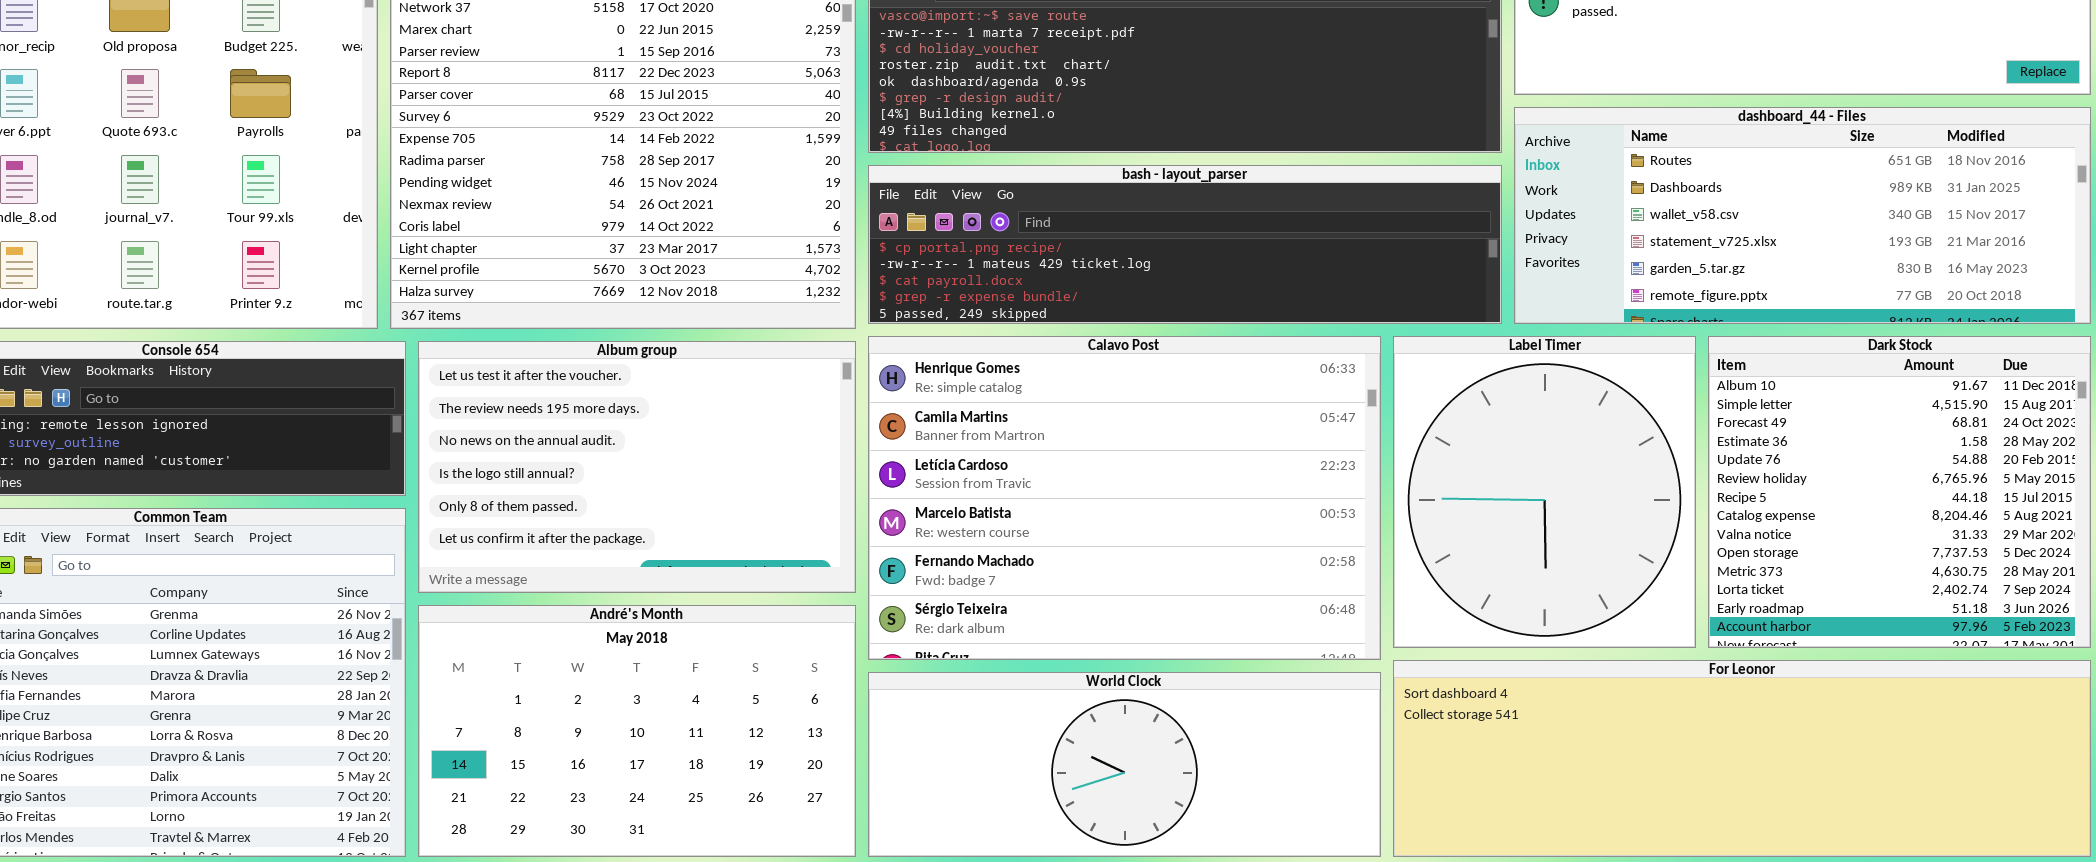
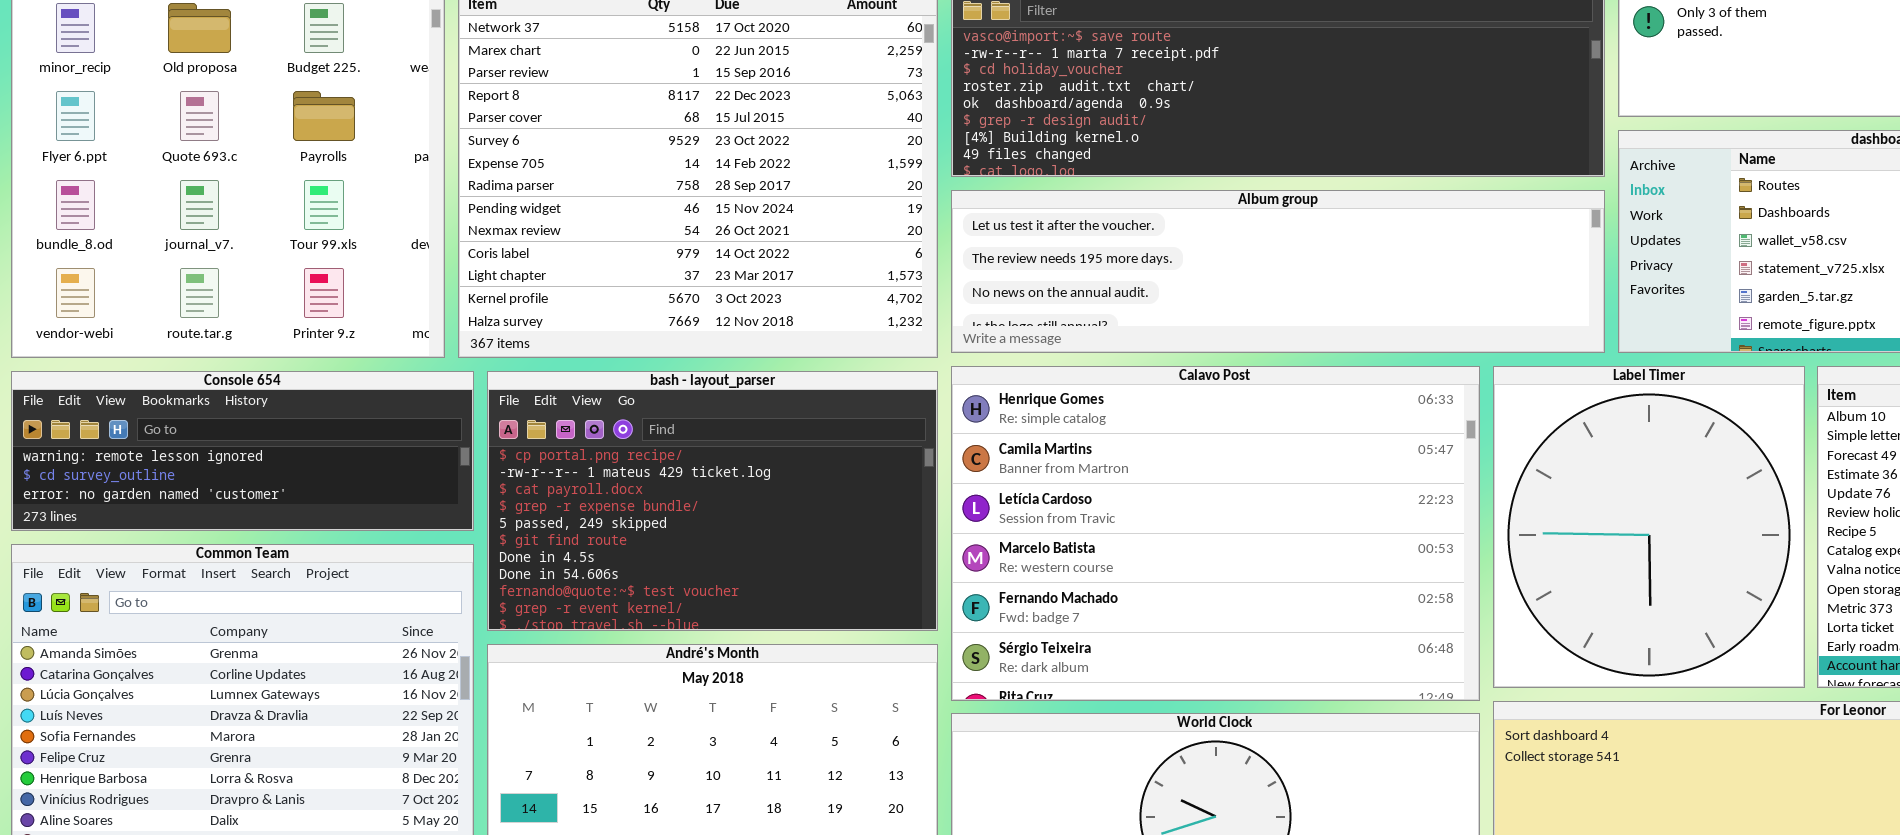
bash - layout_parser: [868,165,1502,324] -> [487,371,938,631], moved, resized
Album group: [418,341,856,593] -> [951,190,1605,353], moved, resized

